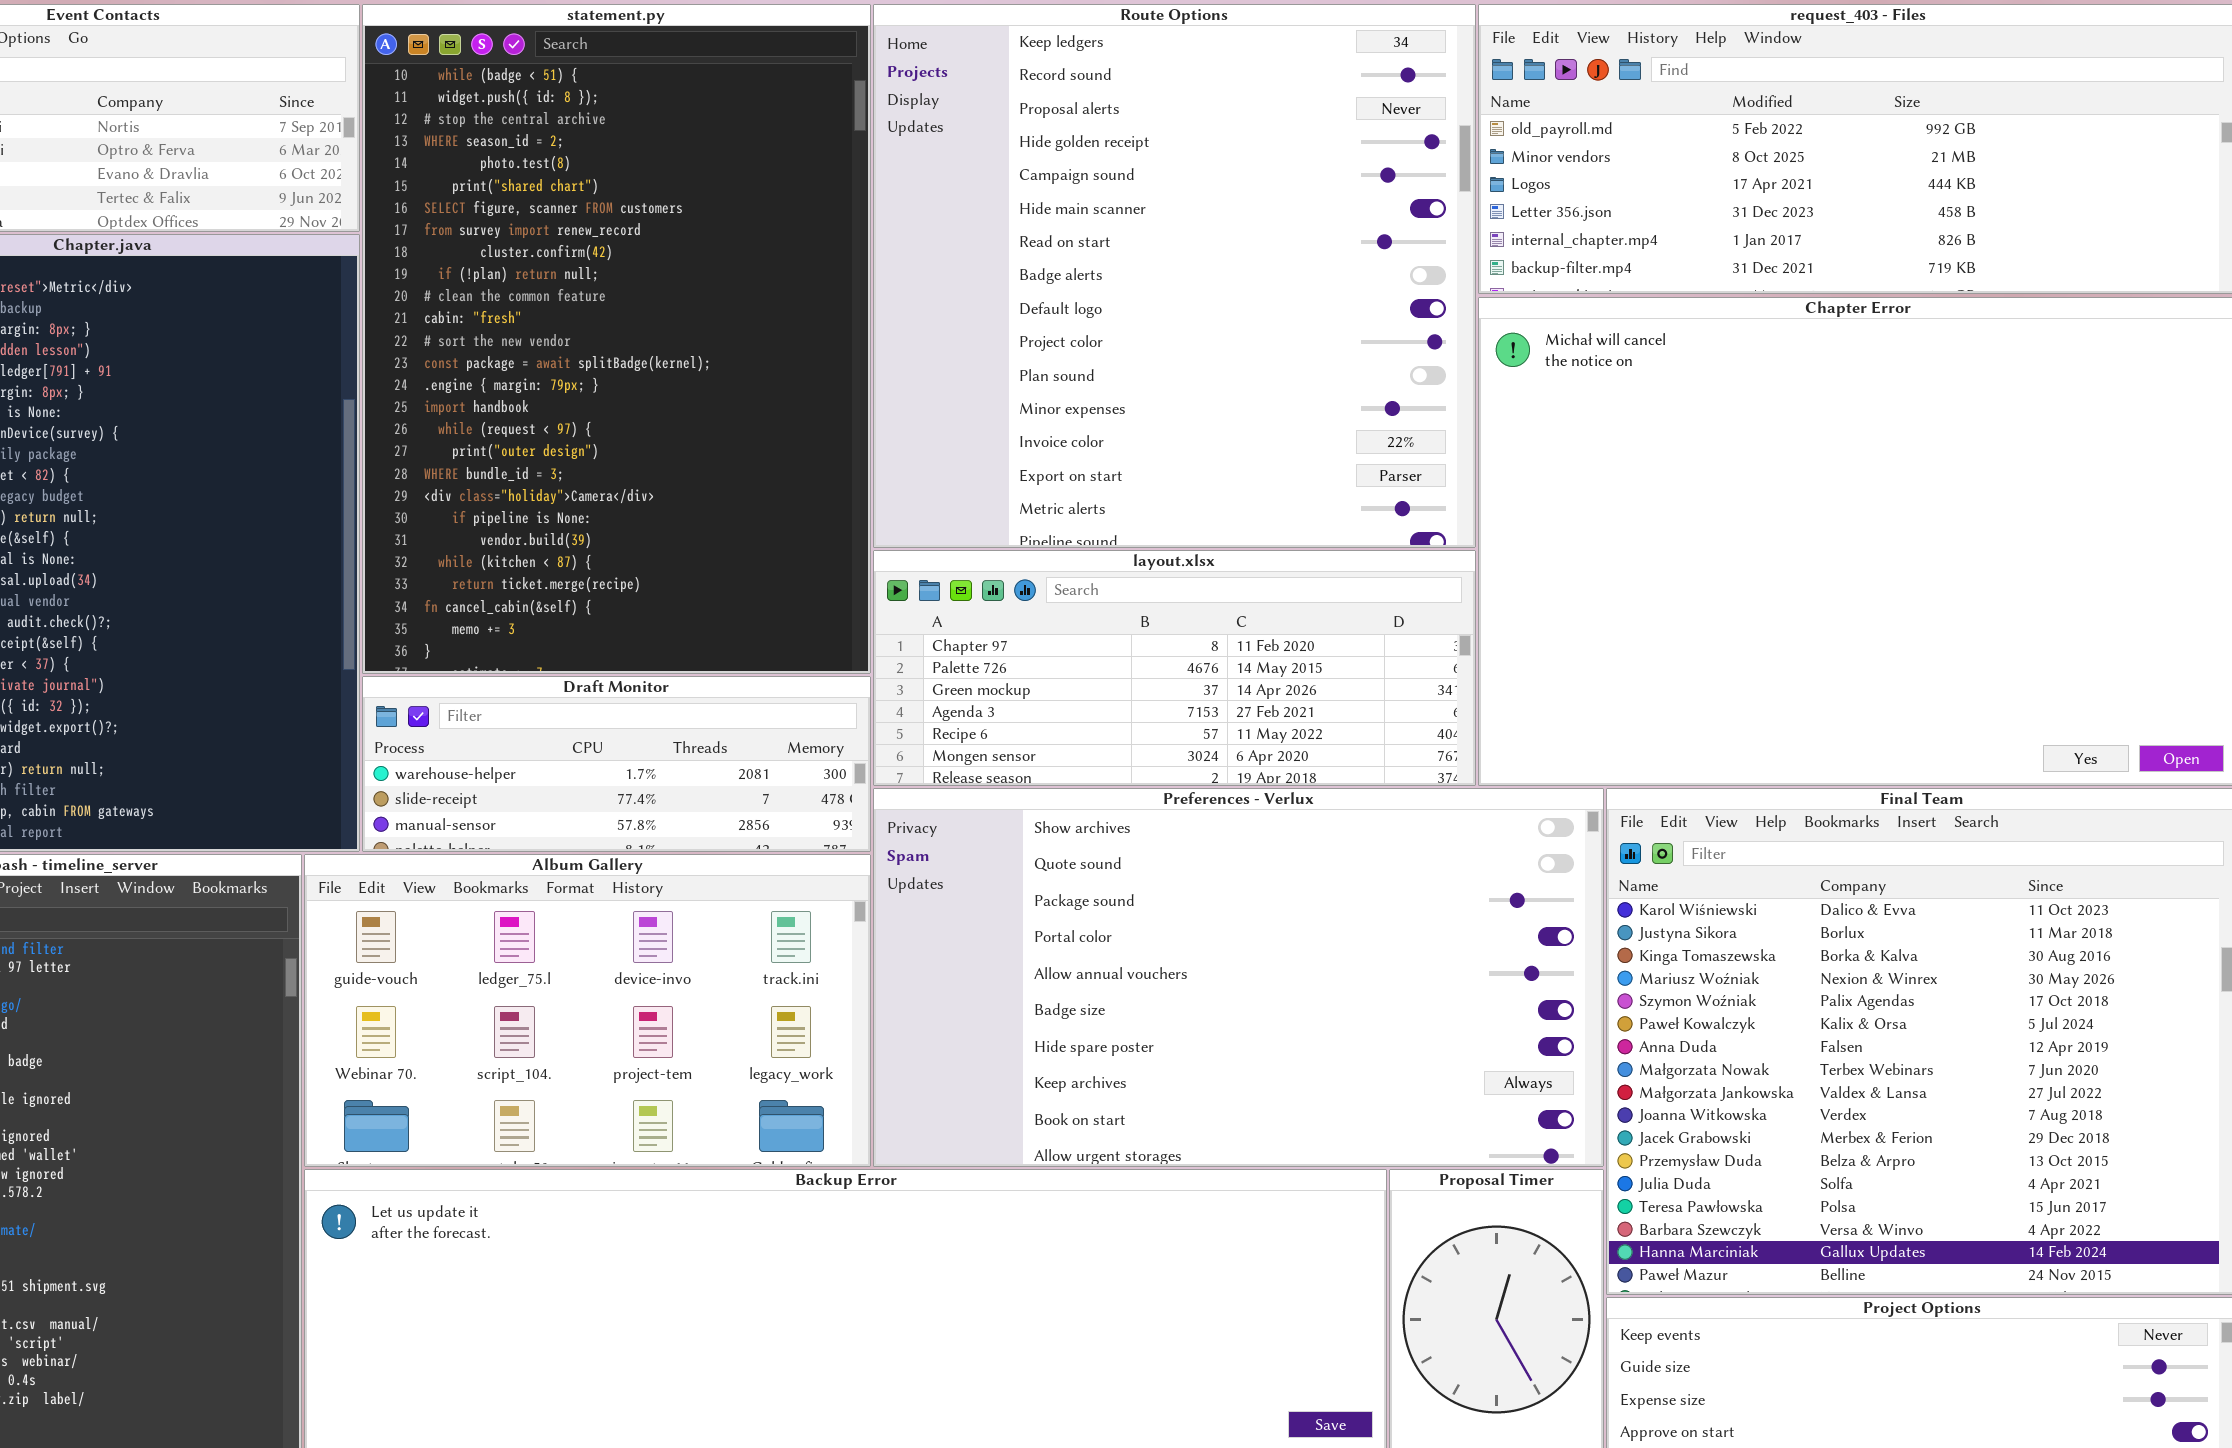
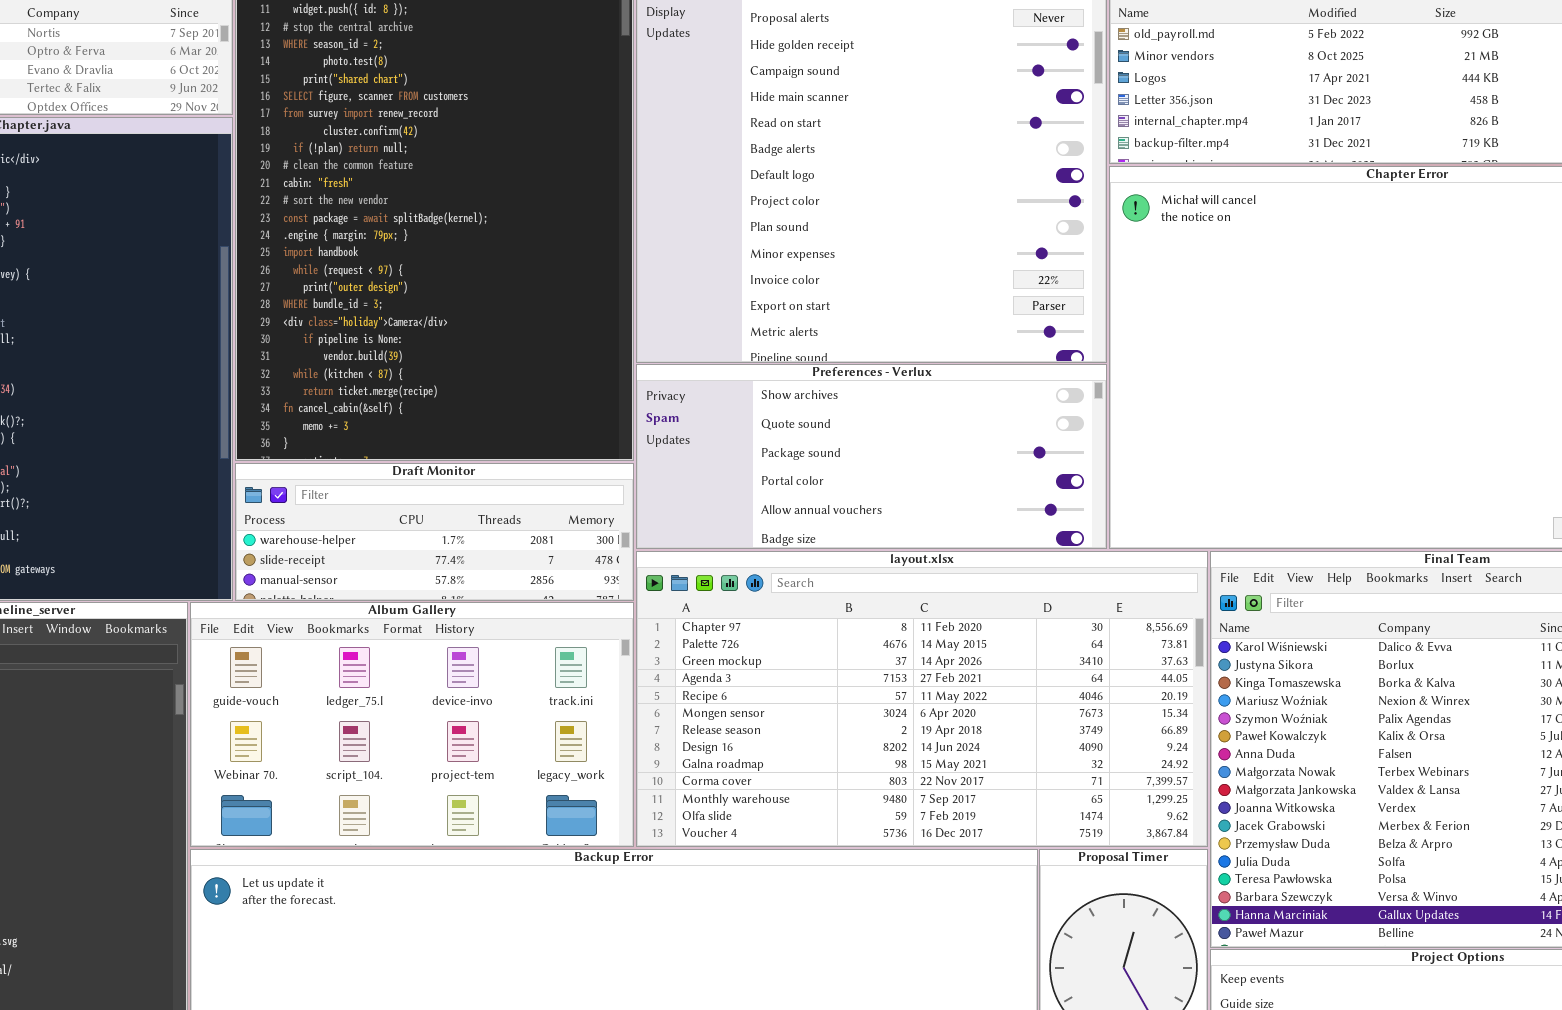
layout.xlsx: [873,550,1476,786] -> [636,551,1208,847], moved, resized
Preferences - Verlux: [873,788,1604,1167] -> [636,364,1107,549], moved, resized

